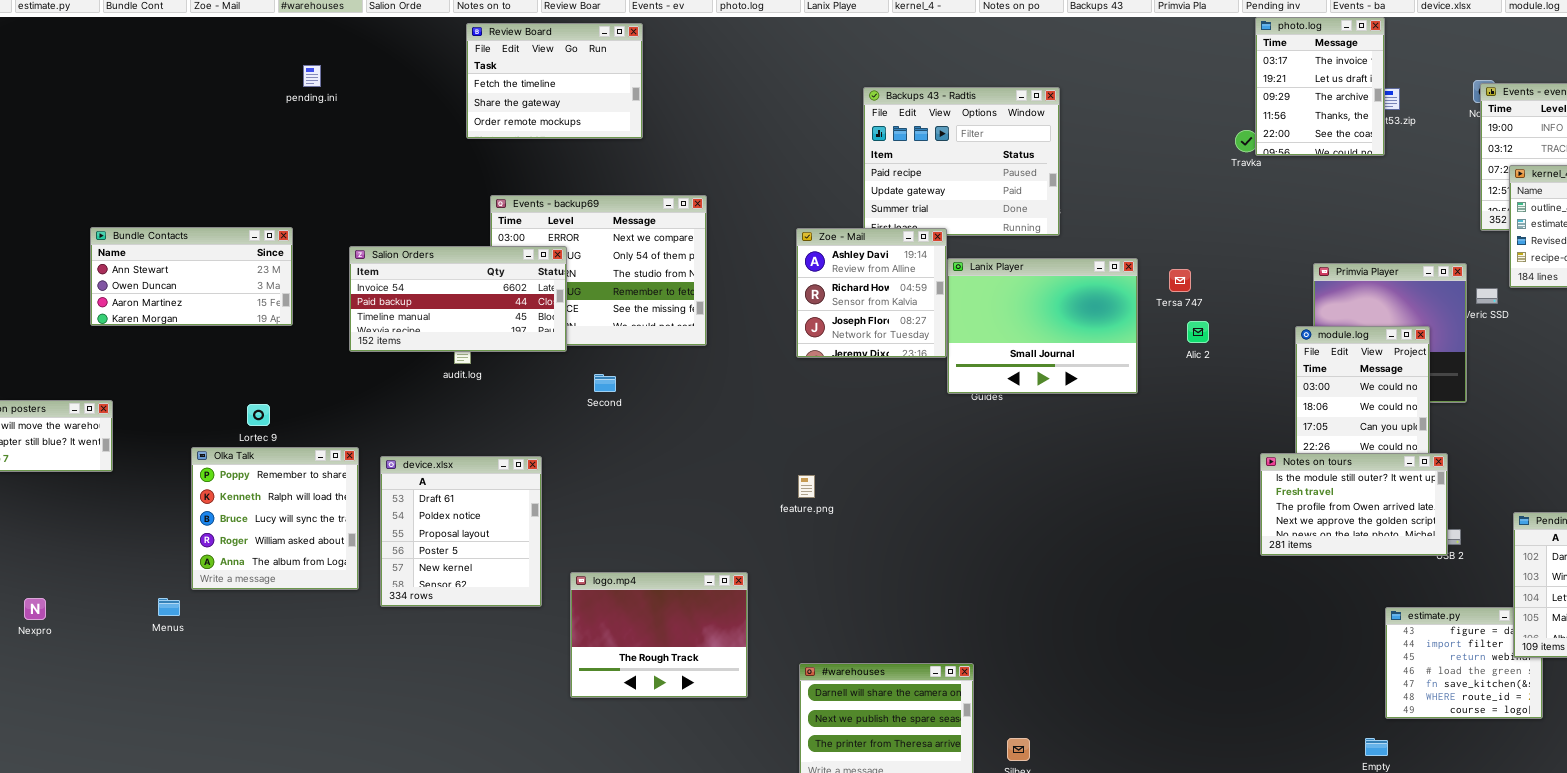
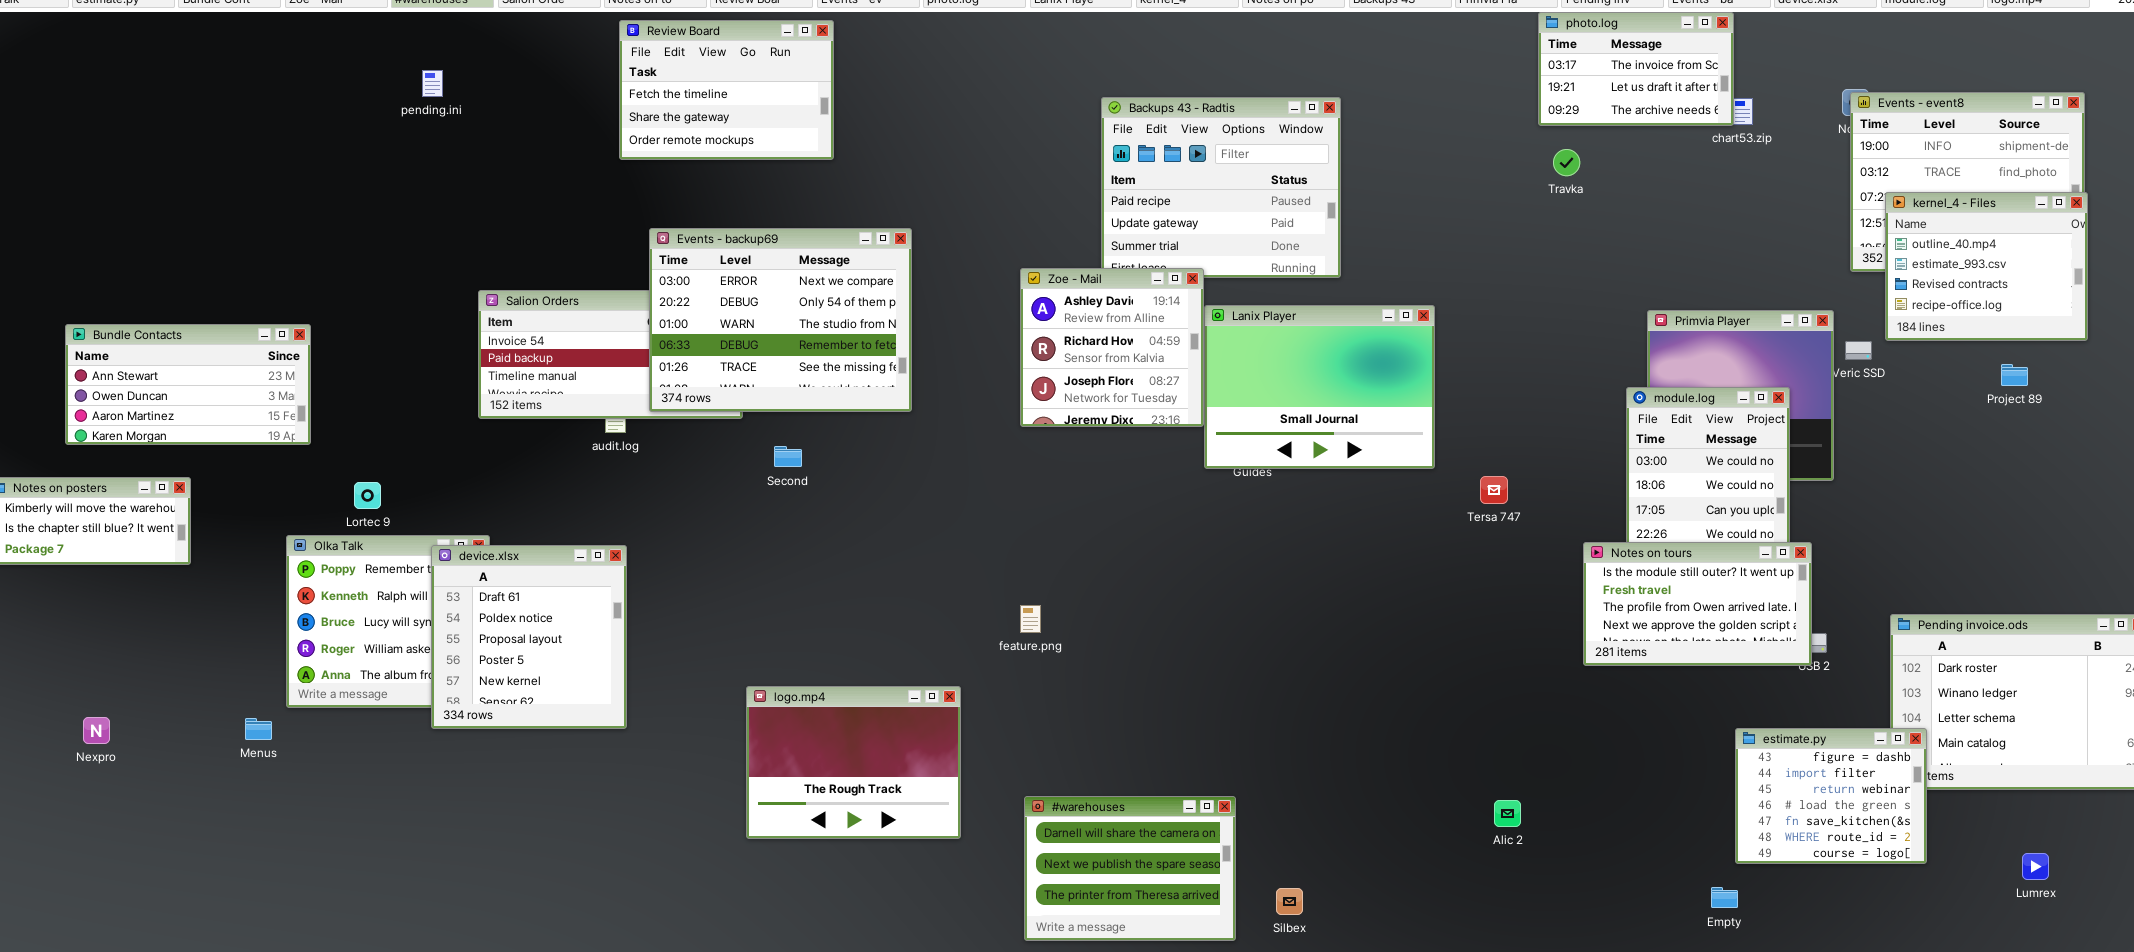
photo.log: [1255,17,1385,156] -> [1538,12,1734,126], resized
Events - backup69: [490,195,707,346] -> [649,228,912,412], raised
Bundle Contacts: [90,227,293,326] -> [65,324,311,445], moved
Tersa 747: [1169,269,1191,292] -> [1480,476,1508,504], moved
Alic 2: [1187,321,1209,343] -> [1494,800,1521,827], moved
device.xlsx: [380,456,542,607] -> [431,545,627,729], moved
feature.png: [798,475,815,498] -> [1020,605,1041,633], moved
estimate.py: [1385,607,1543,719] -> [1735,728,1927,864], raised

